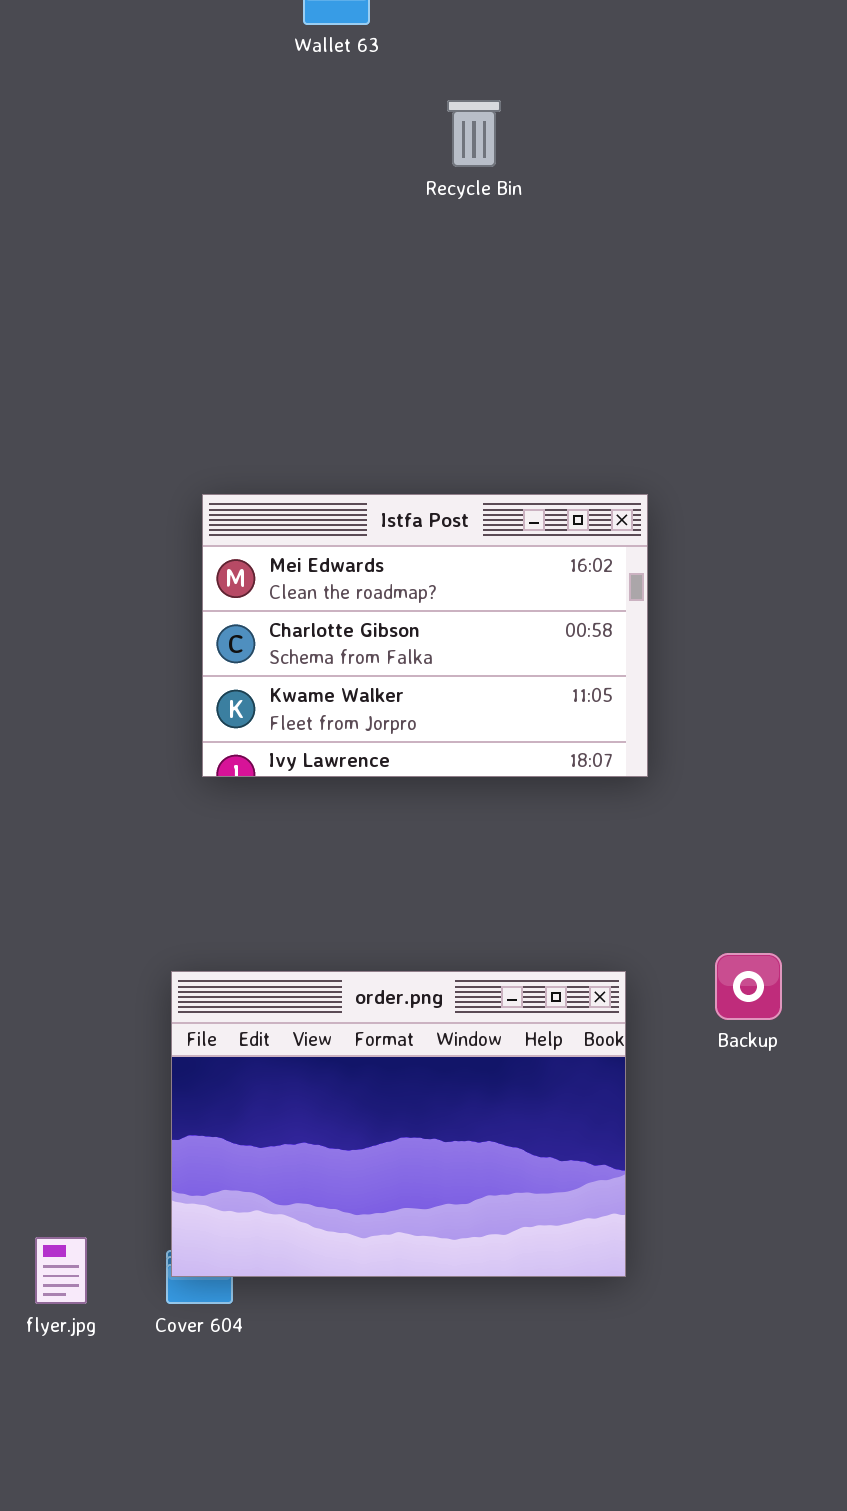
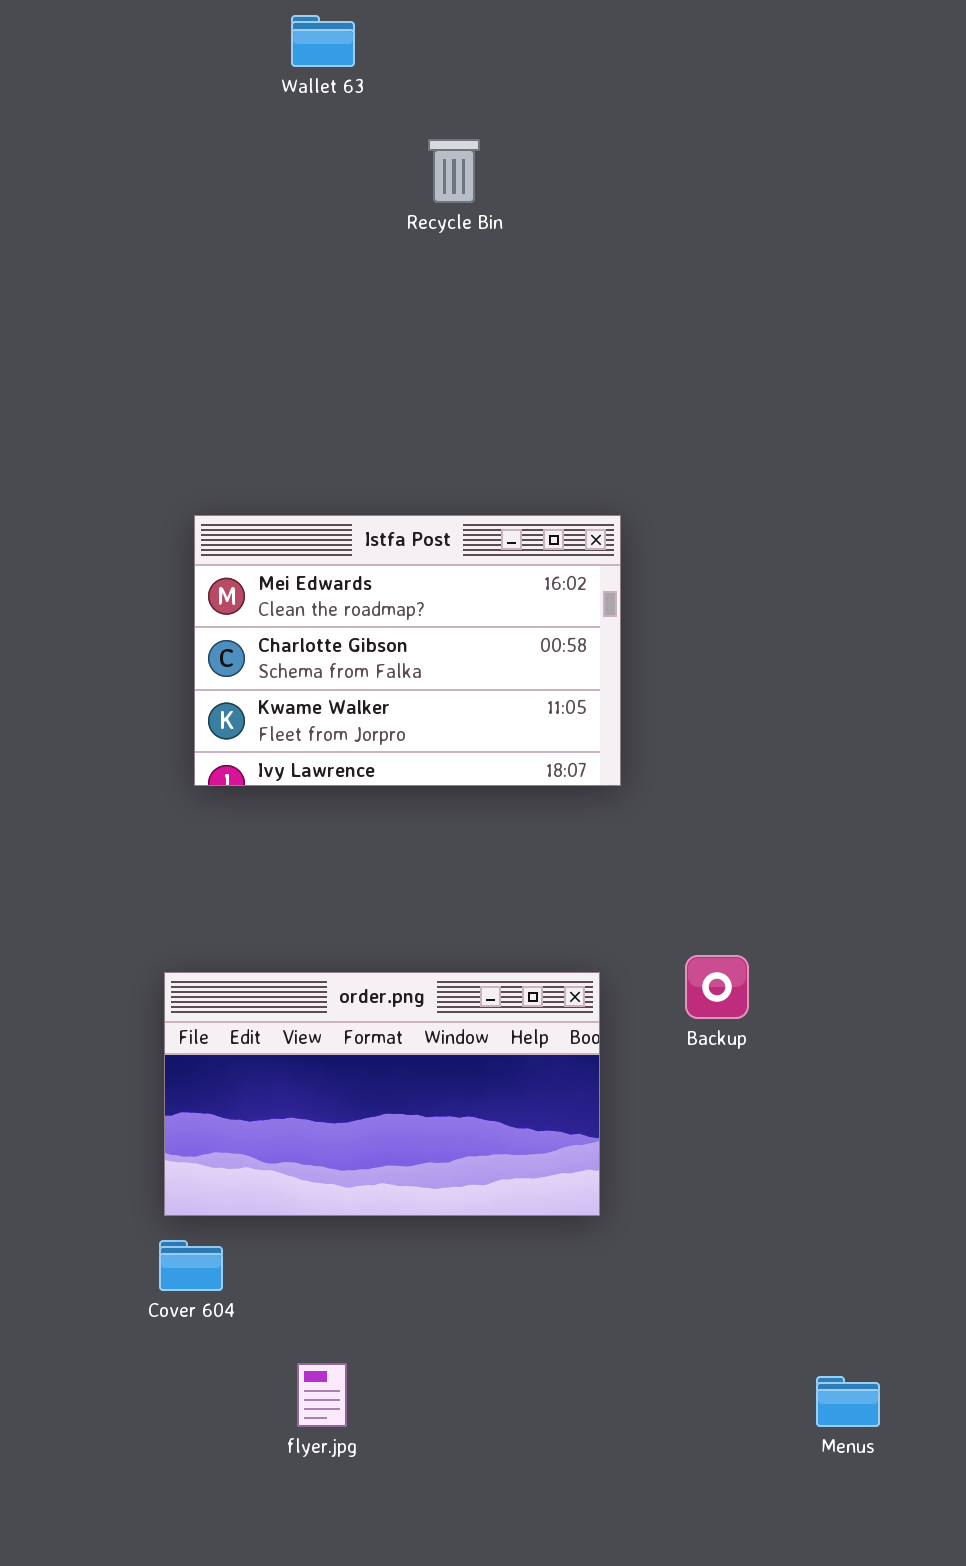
order.png: [171,971,626,1277] -> [164,972,600,1216], resized
flyer.jpg: [35,1237,87,1304] -> [297,1363,347,1427], moved

